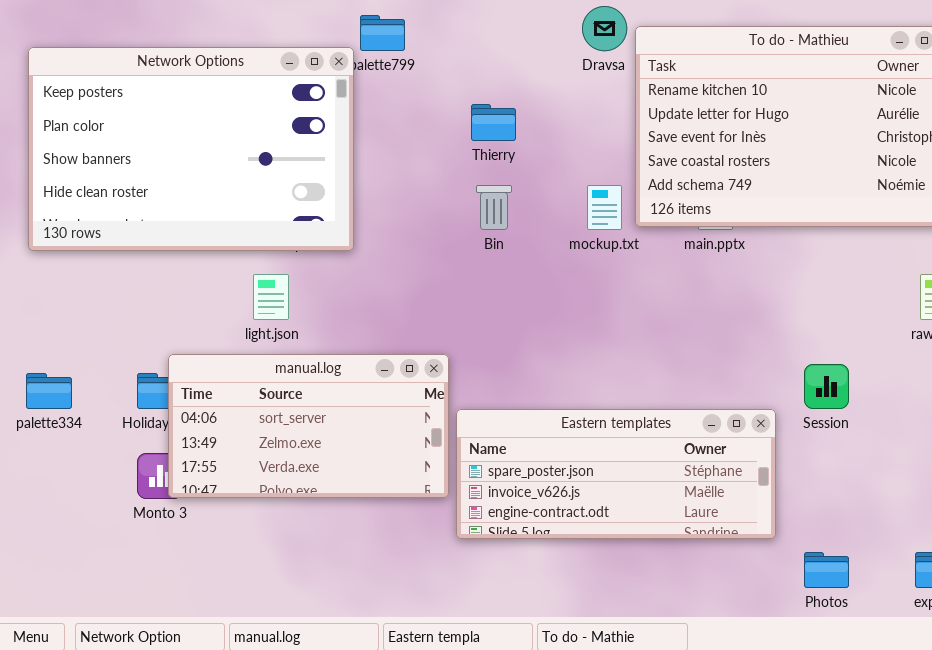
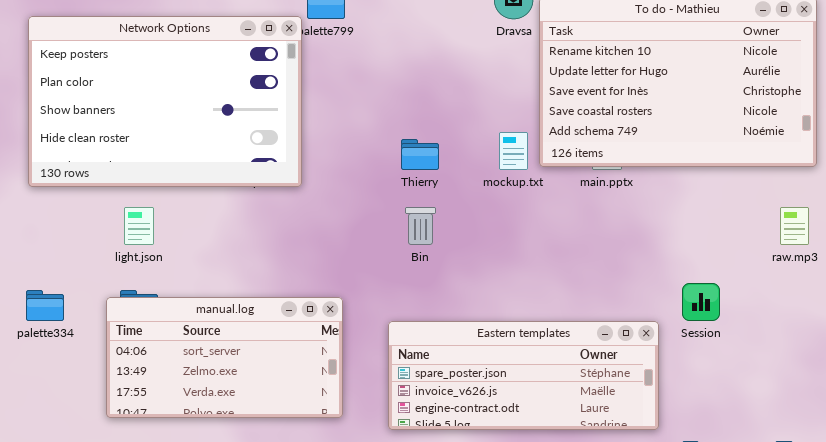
Thierry: [471,104,516,141] -> [401,139,439,170], moved
Bin: [476,185,512,230] -> [405,207,436,245], moved
light.json: [253,274,289,320] -> [124,207,154,245], moved
manual.log: [168,354,449,498] -> [106,297,343,418], moved

